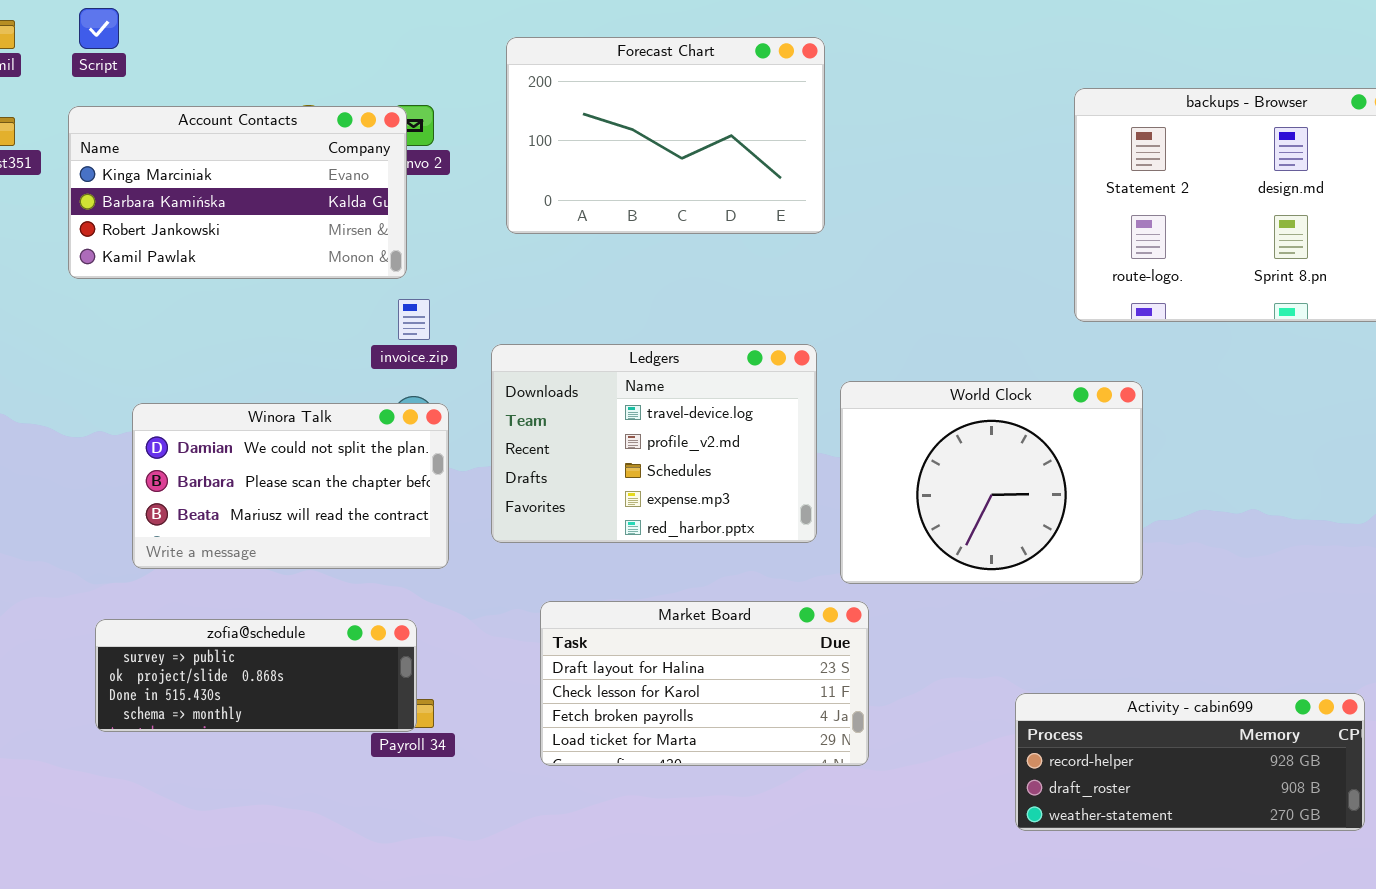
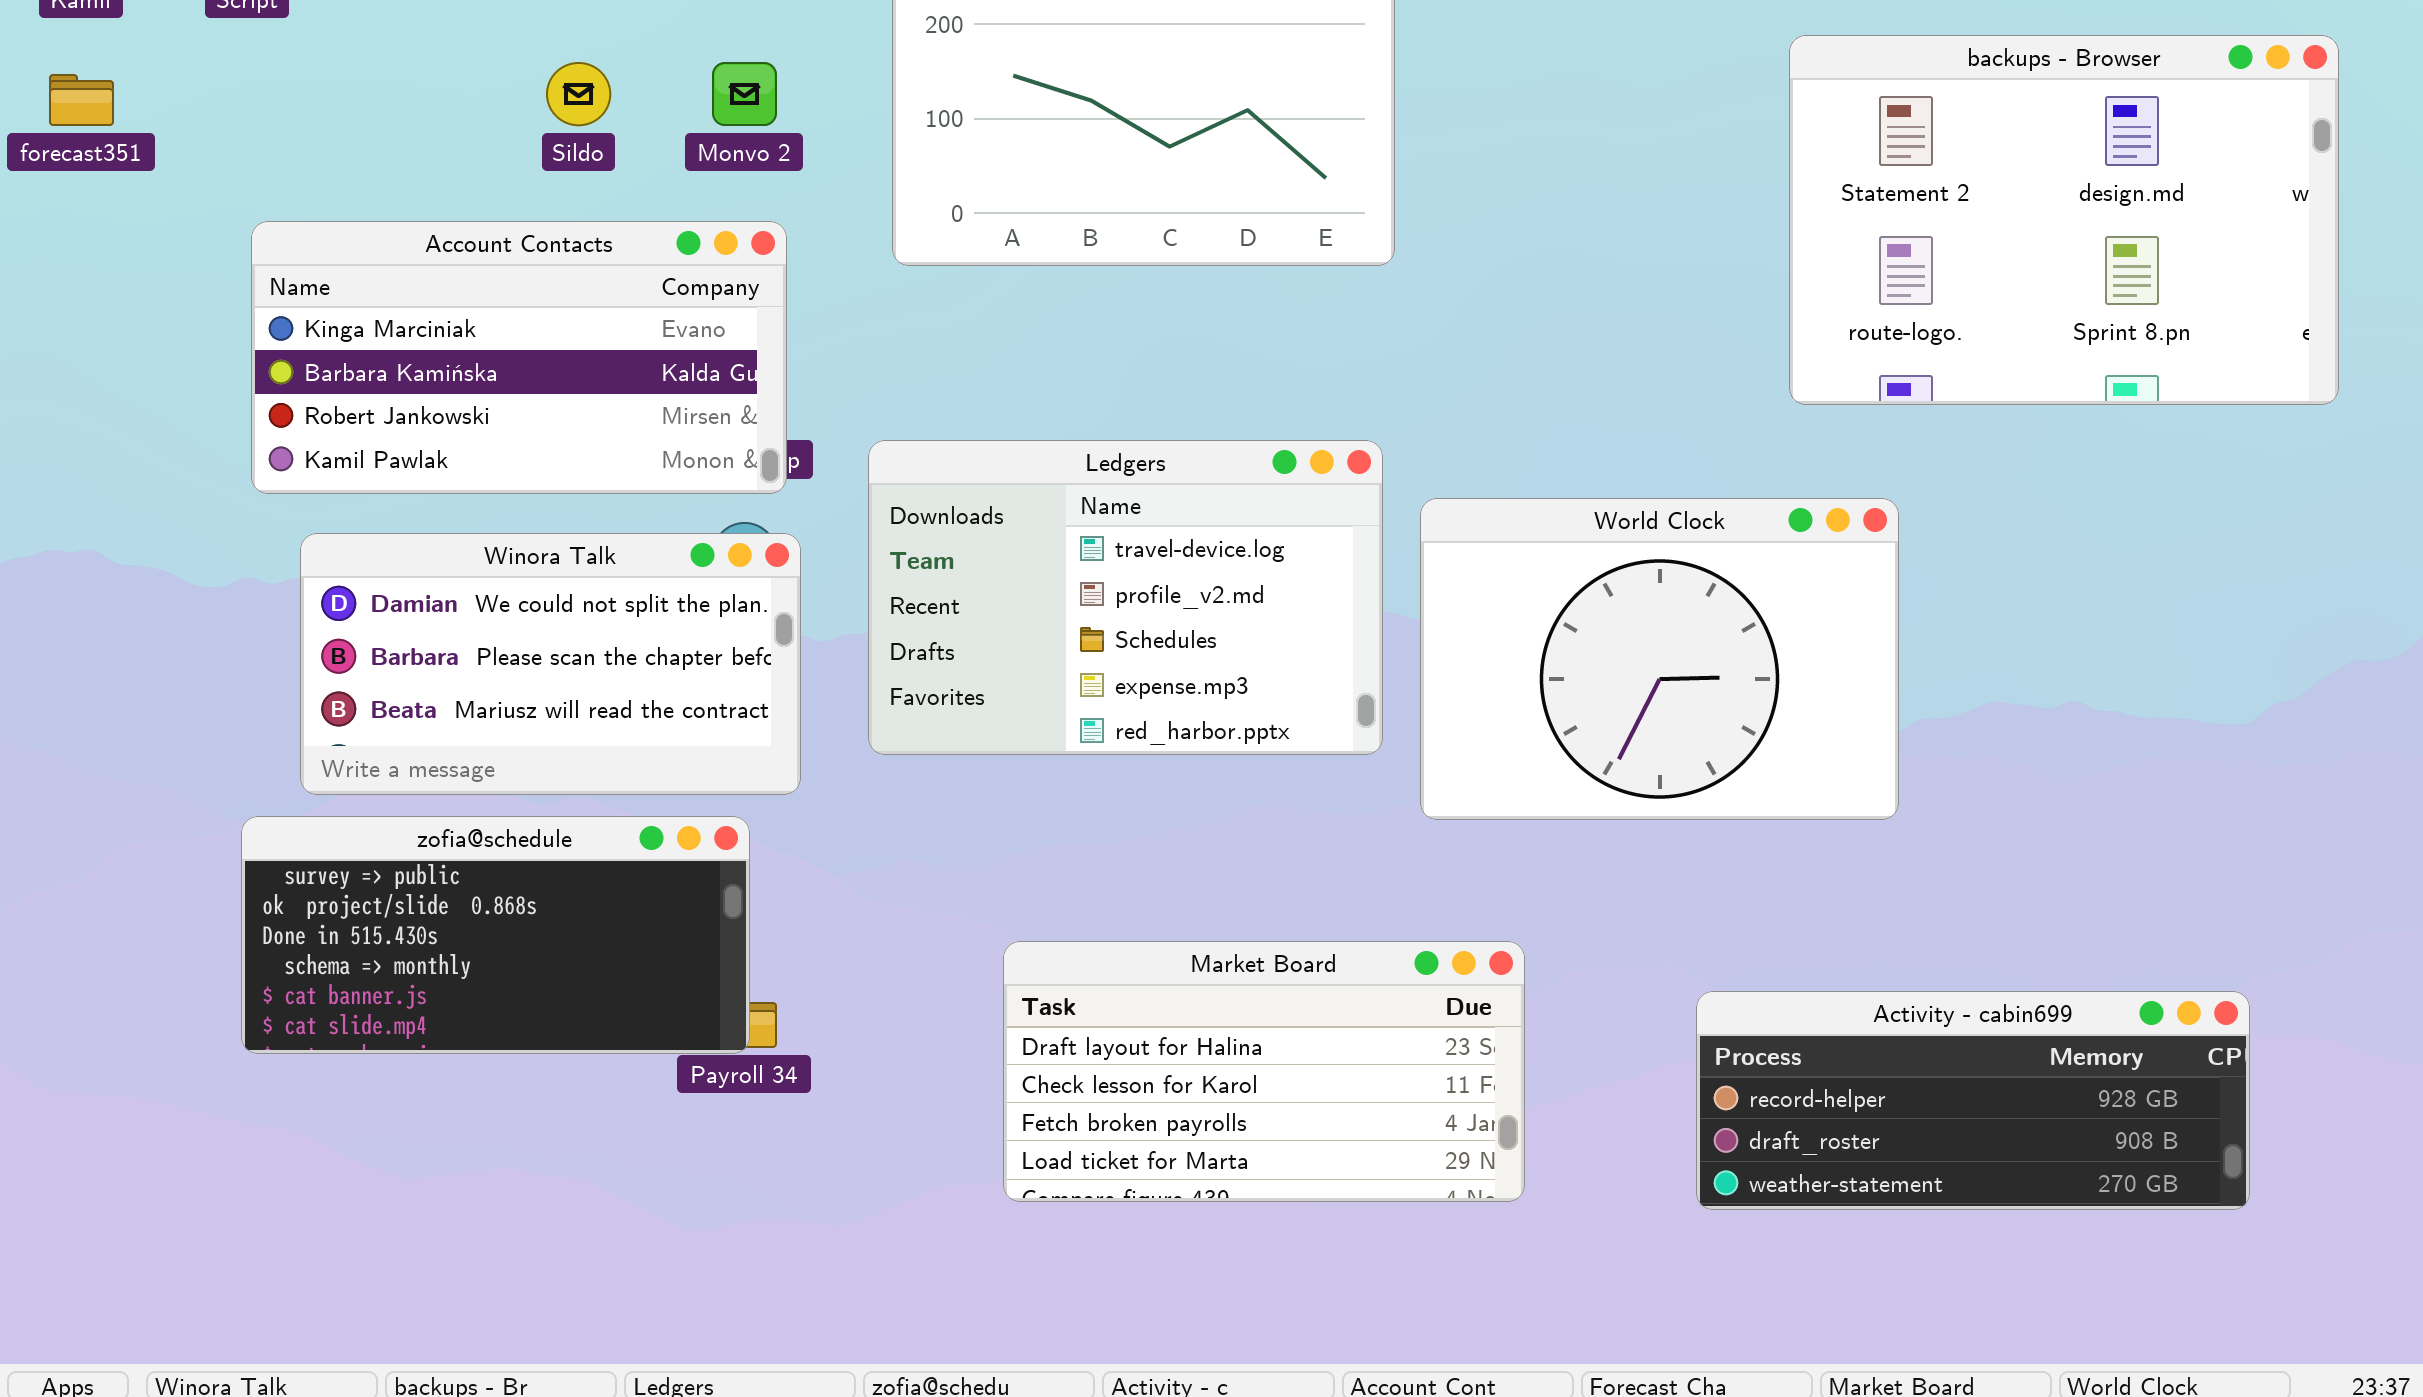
Account Contacts: [68,106,407,279] -> [251,221,787,494], moved
Market Board: [540,601,869,766] -> [1003,941,1525,1202], moved
zofia@schedule: [95,619,417,732] -> [241,816,750,1054], resized

